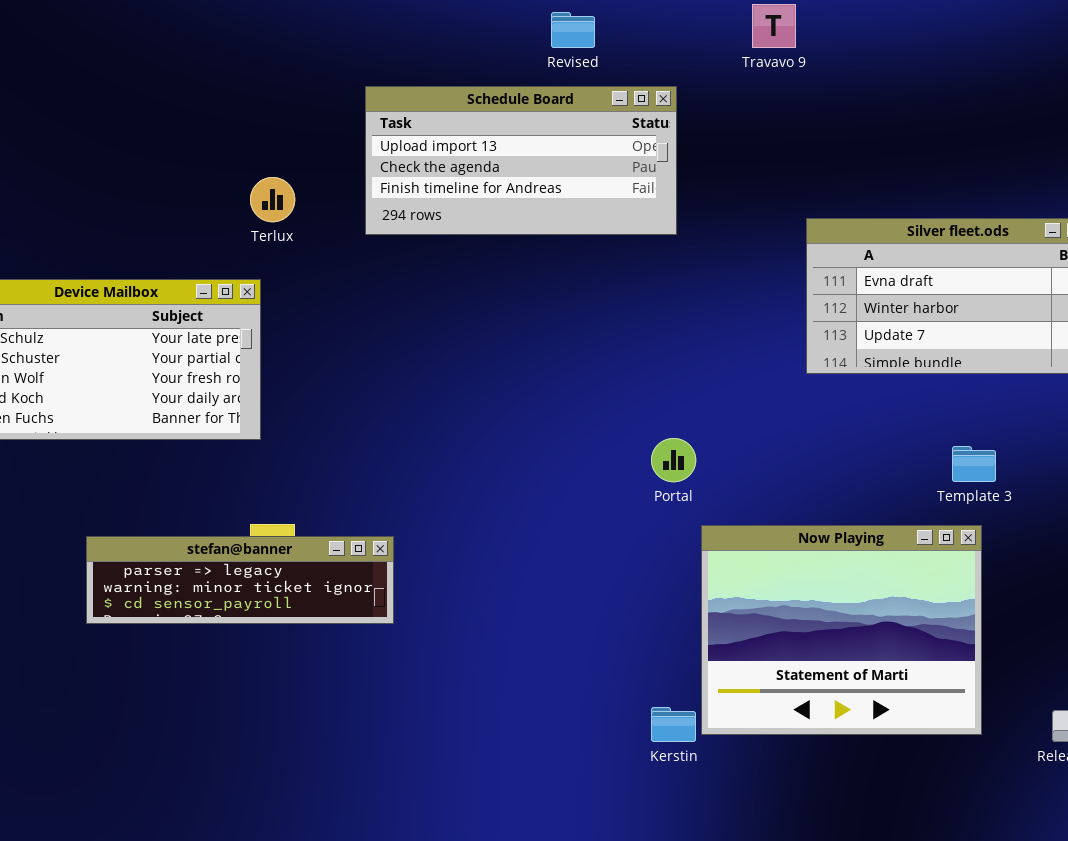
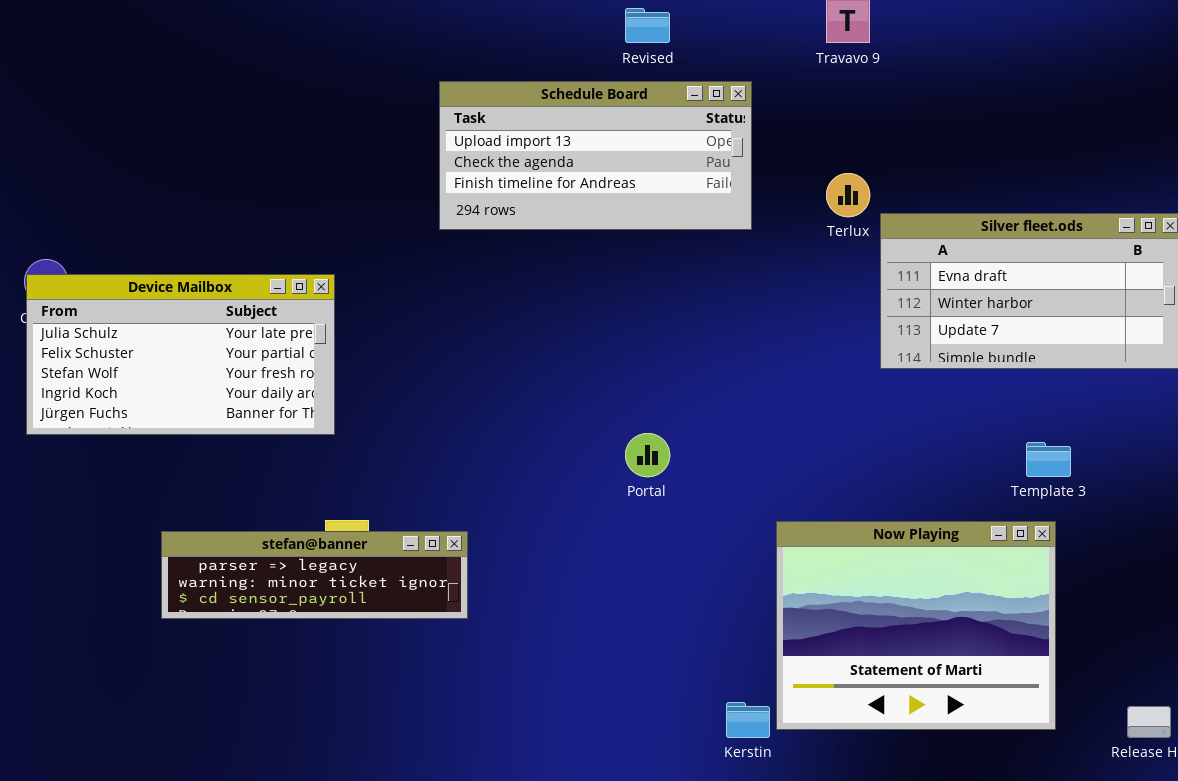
Terlux: [250,177,295,222] -> [826,173,870,217], moved
Portal: [651,438,696,482] -> [625,433,670,477], moved

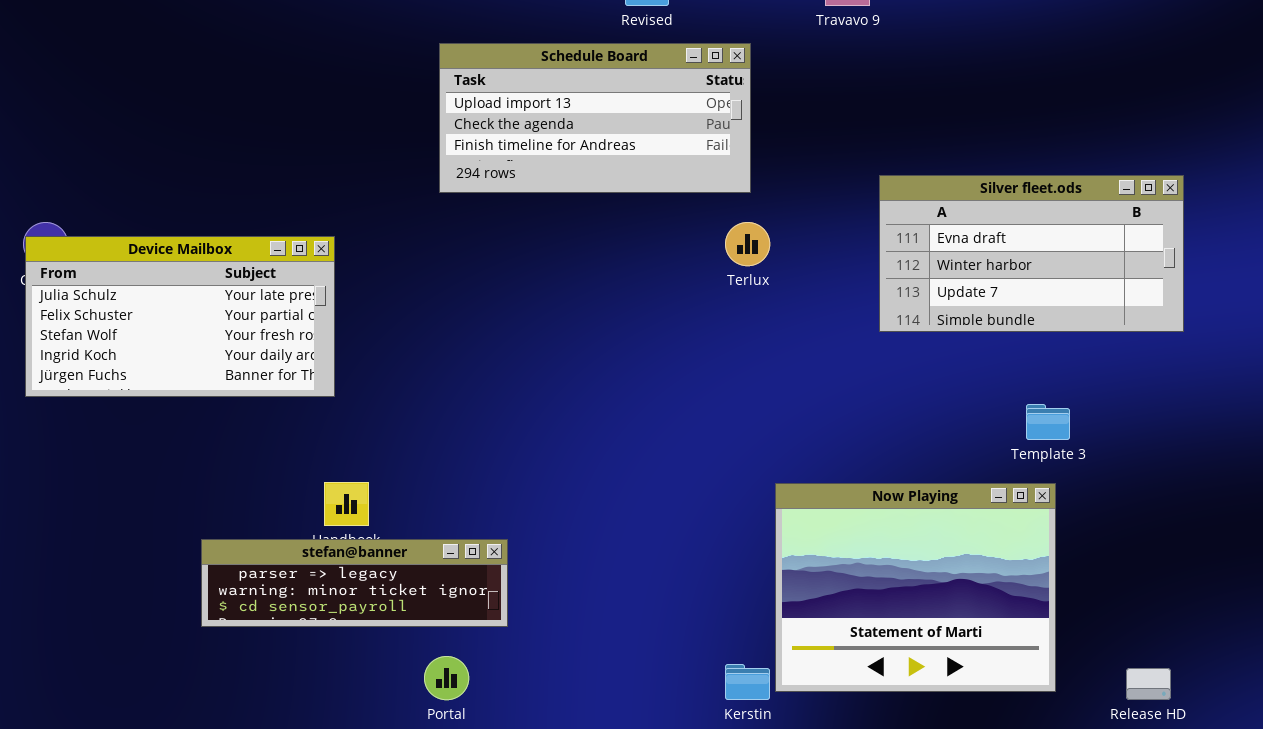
Terlux: [826,173,870,217] -> [725,222,770,266], moved
Portal: [625,433,670,477] -> [424,656,469,700], moved
stefan@banner: [161,531,468,619] -> [201,539,508,627], moved

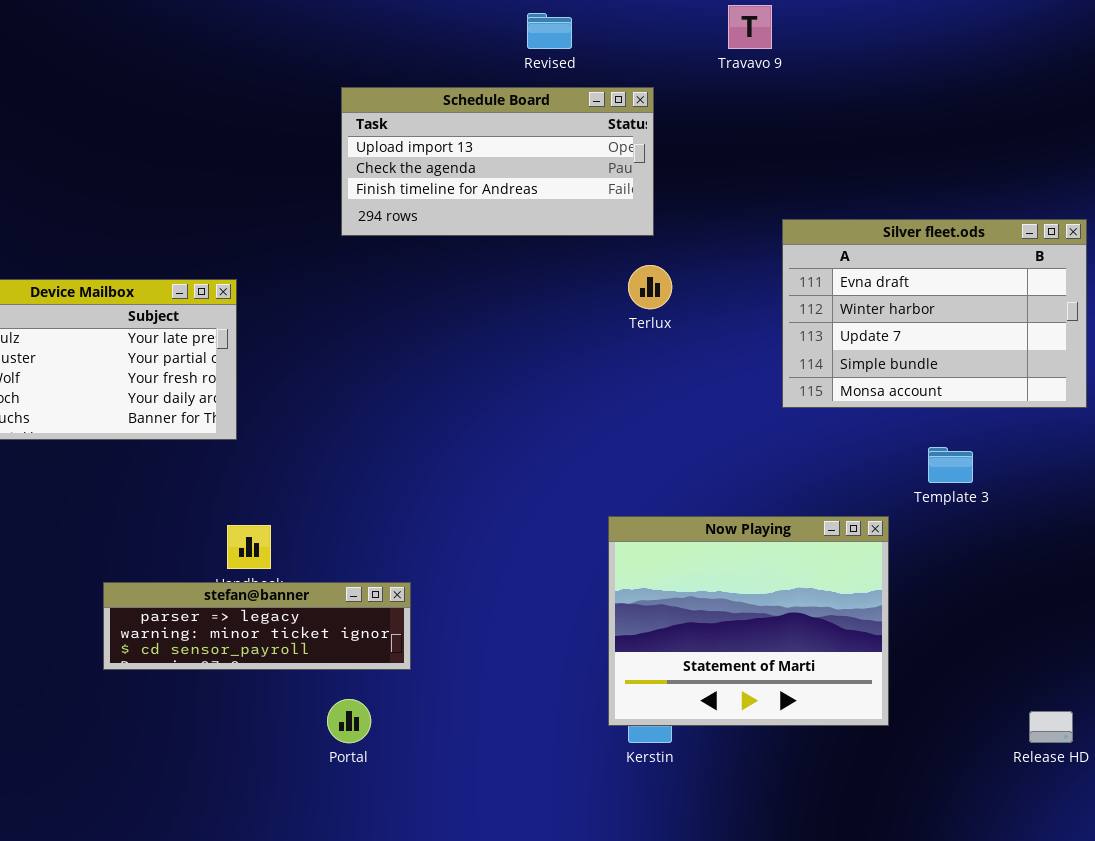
Silver fleet.ods: [879,175,1184,332] -> [782,219,1087,408], resized
Now Playing: [775,483,1056,692] -> [608,516,889,726], moved

